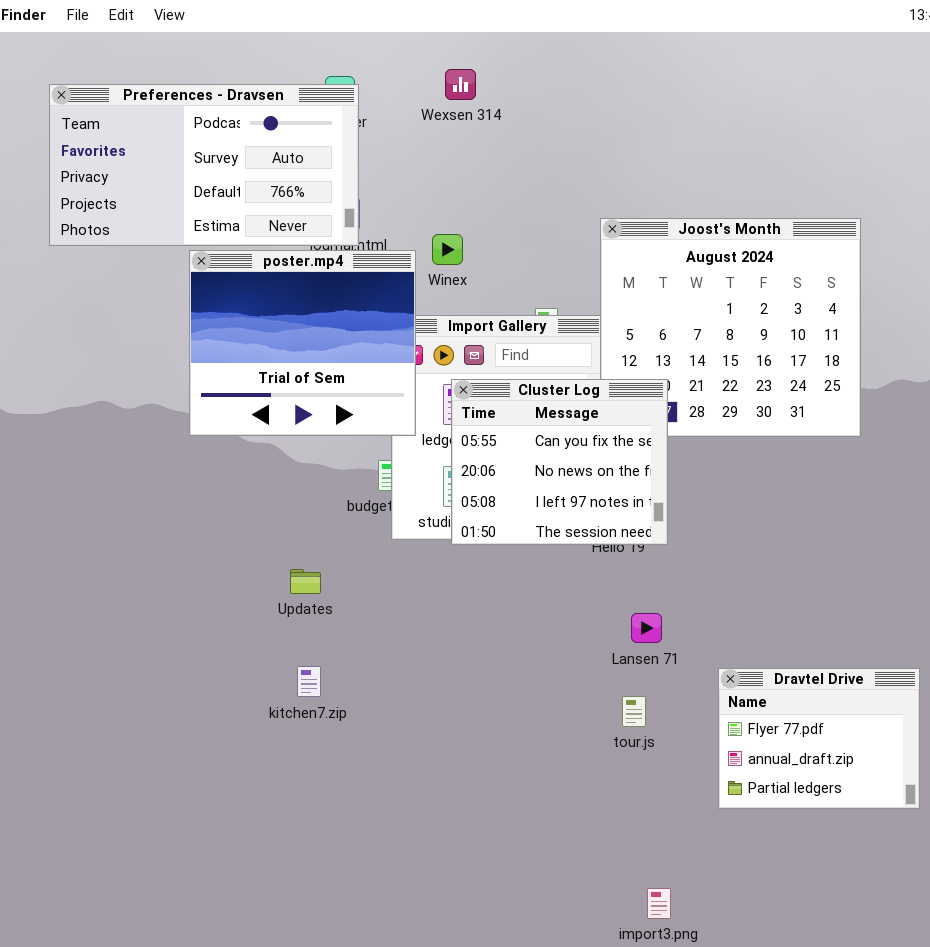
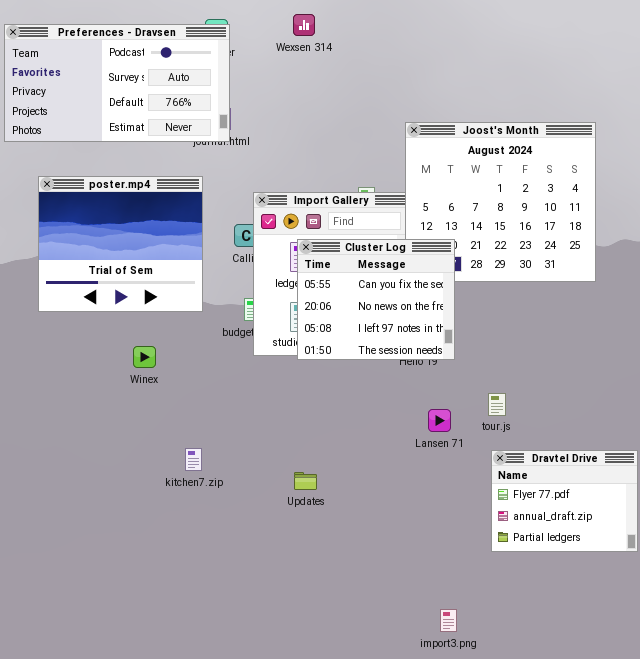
Winex: [432,234,463,265] -> [133,346,156,368], moved
poster.mp4: [189,250,416,436] -> [38,176,203,312], moved
Updates: [290,569,321,594] -> [294,472,317,490], moved
tour.js: [622,696,646,727] -> [488,393,506,416], moved

